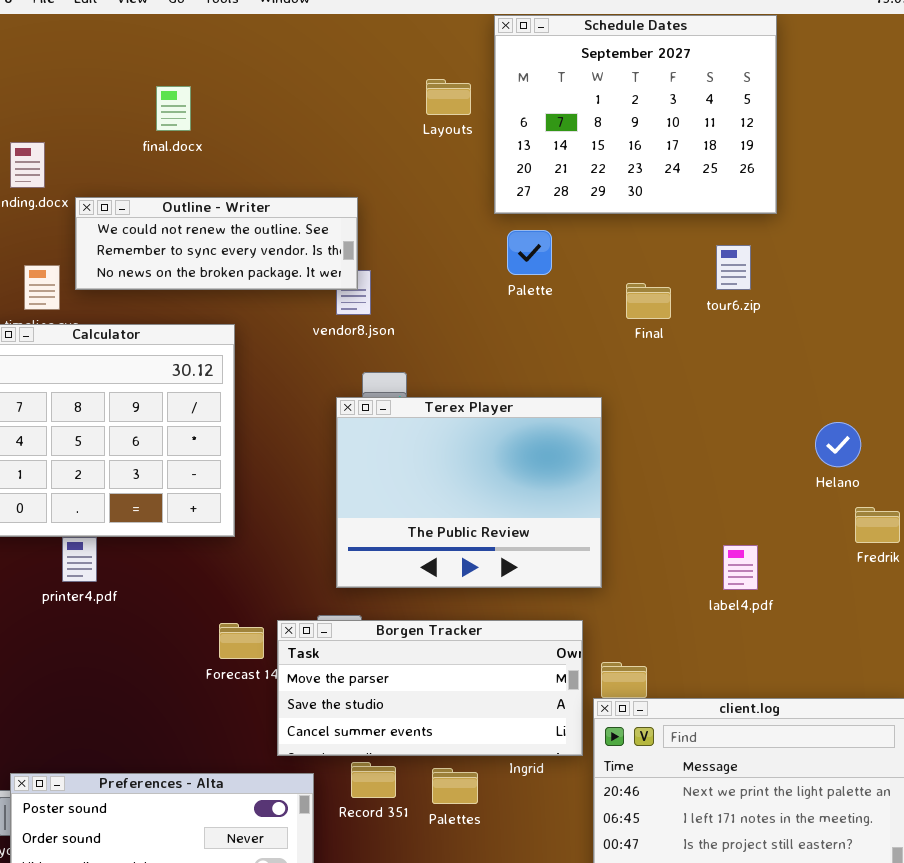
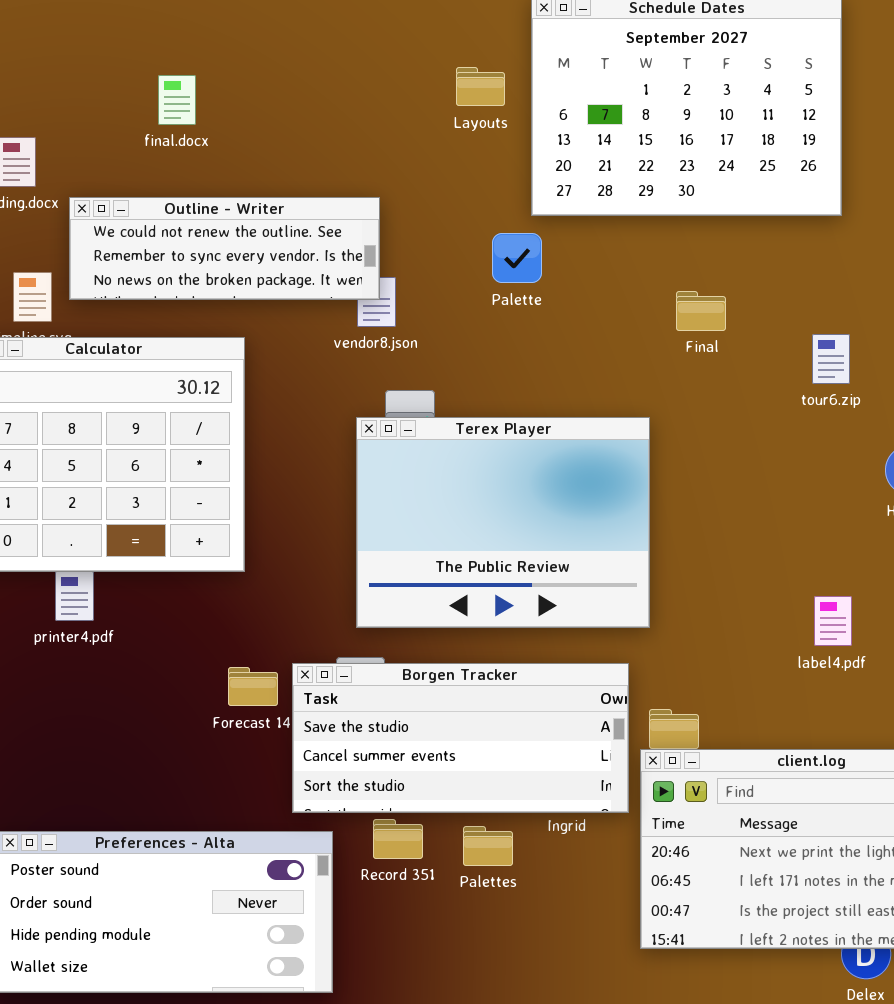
Palette: [507,230,552,275] -> [492,233,542,283], moved
tour6.zip: [716,245,751,290] -> [812,334,850,384], moved
label4.pdf: [723,545,758,590] -> [814,596,852,646], moved
Borgen Tracker: [277,620,583,756] -> [292,663,629,813], scrolled down 1 row

